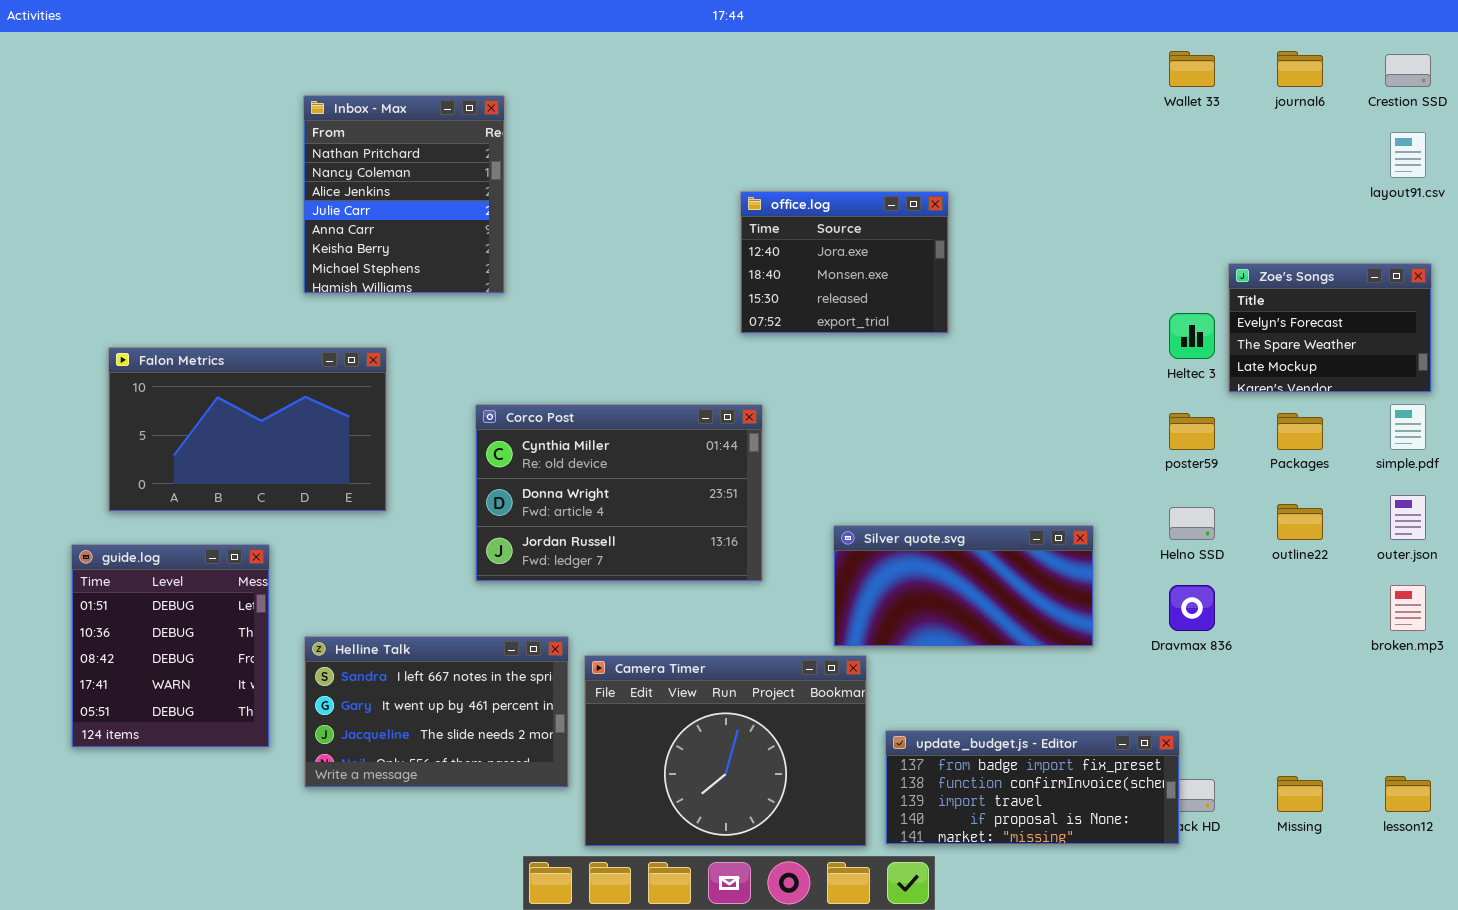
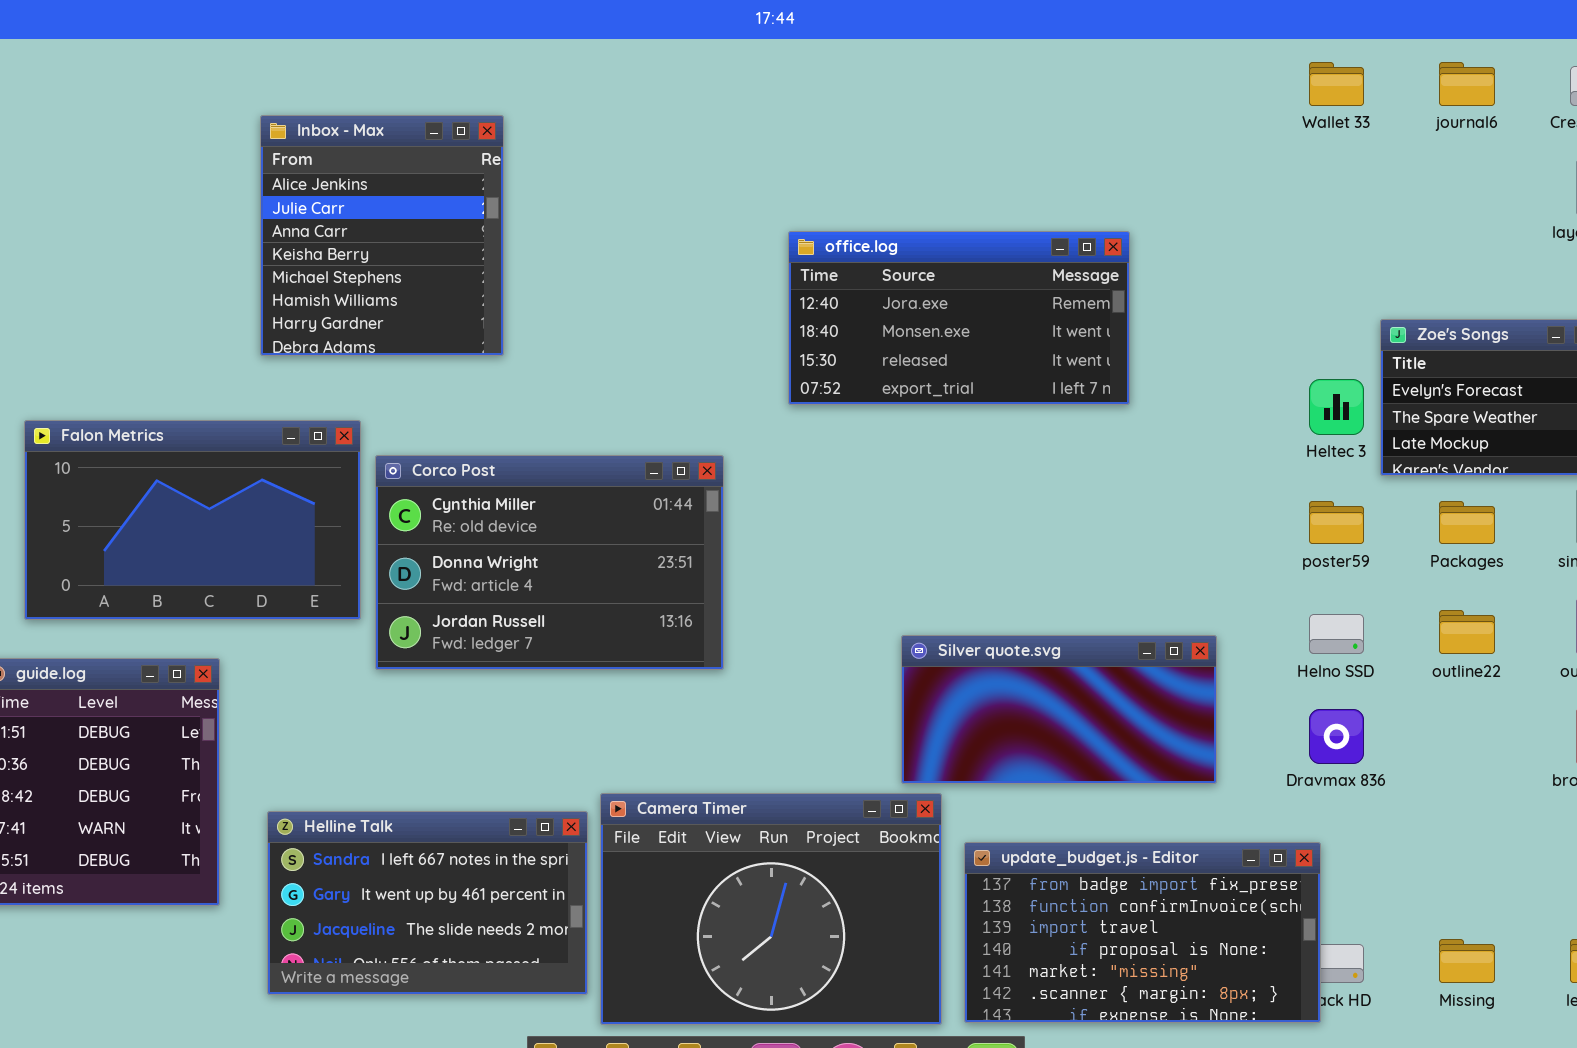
Inbox - Max: [303,95,505,294] -> [260,115,504,356], scrolled down 2 rows
office.log: [740,191,949,334] -> [788,231,1130,405], resized
Corco Post: [475,404,763,582] -> [375,455,724,670], moved
Helline Talk: [304,636,569,788] -> [267,811,588,995], moved
update_budget.js - Editor: [885,730,1180,845] -> [964,842,1321,1023], resized

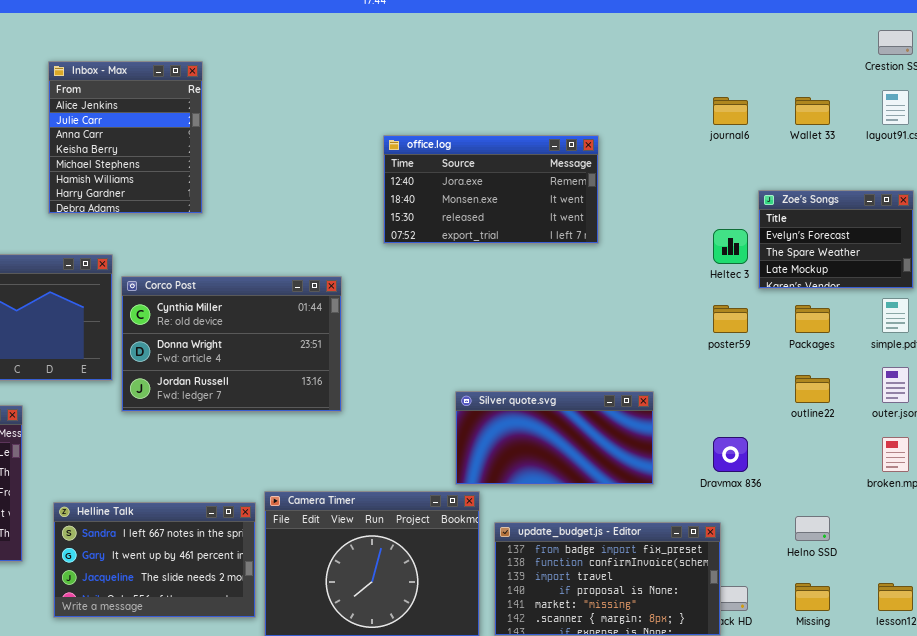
Wallet 33: [1309,62,1364,106] -> [795,97,830,125], moved
journal6: [1439,62,1495,106] -> [713,97,748,125], moved
Helno SSD: [1309,614,1364,654] -> [795,516,830,541], moved

